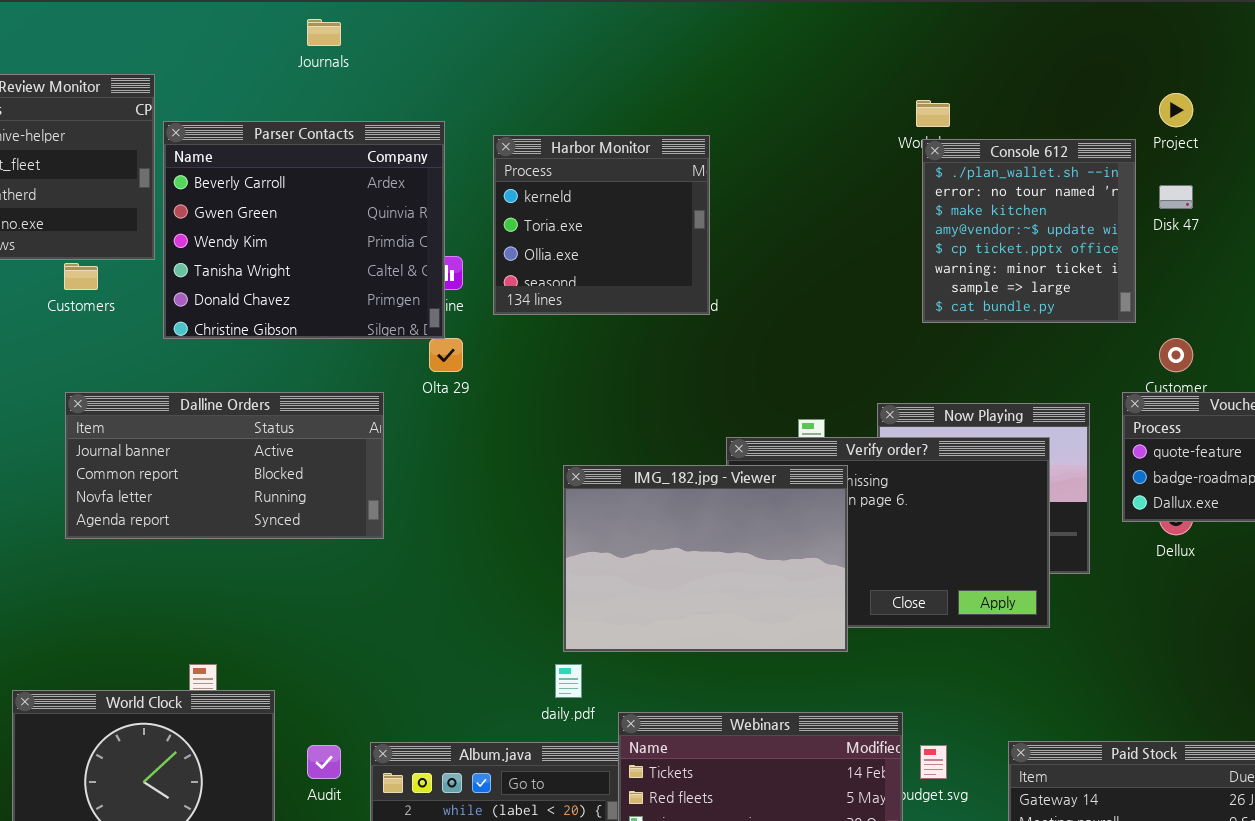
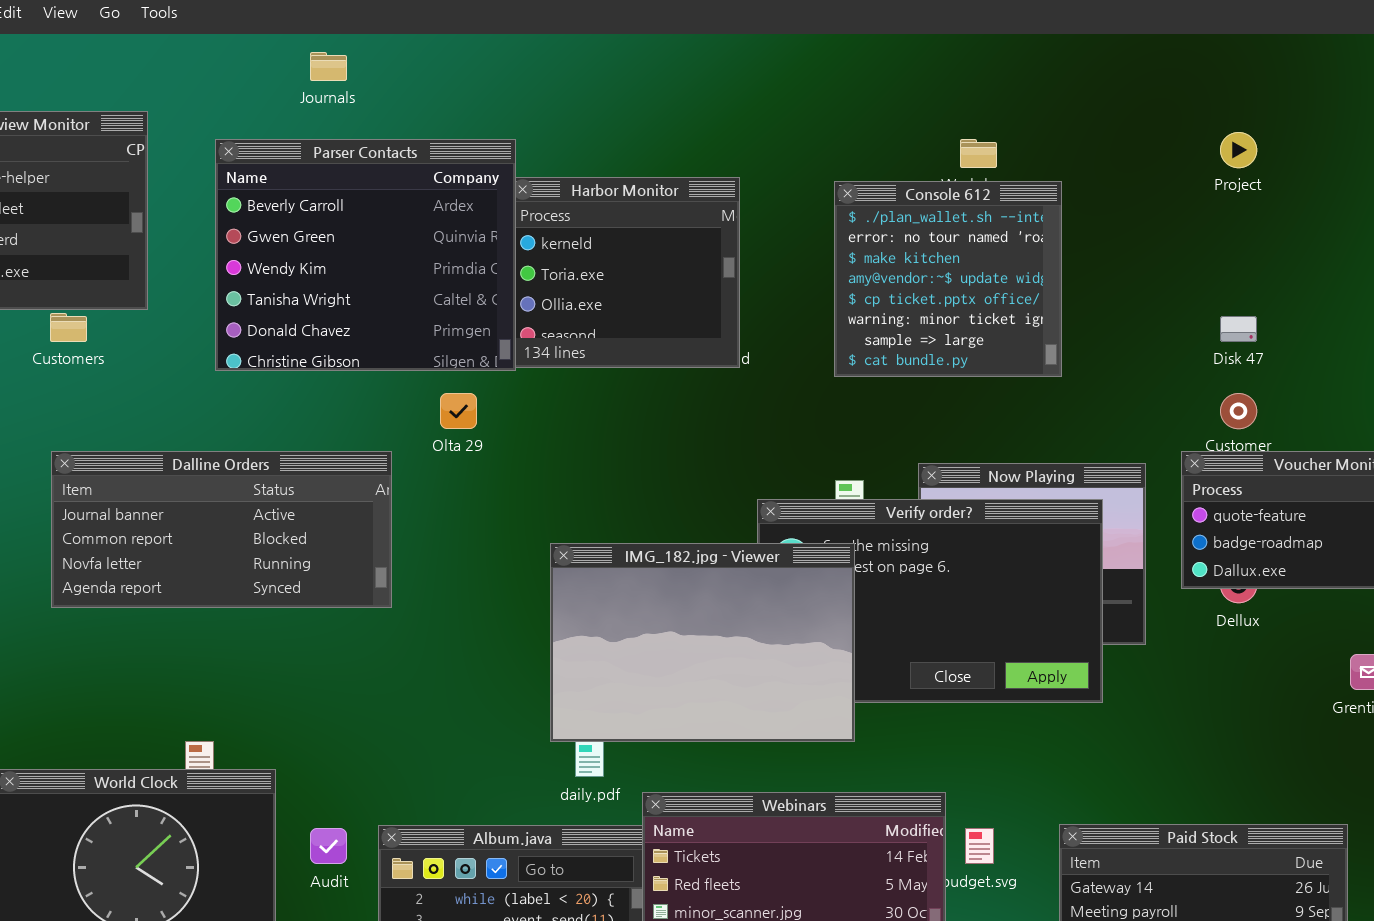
Parser Contacts: [163,121,445,339] -> [215,139,516,371], moved
Console 612: [922,139,1136,323] -> [834,181,1062,377], moved
Disk 47: [1159,185,1193,209] -> [1220,316,1257,342], moved
IMG_182.jpg - Viewer: [563,465,848,652] -> [550,543,855,742], moved

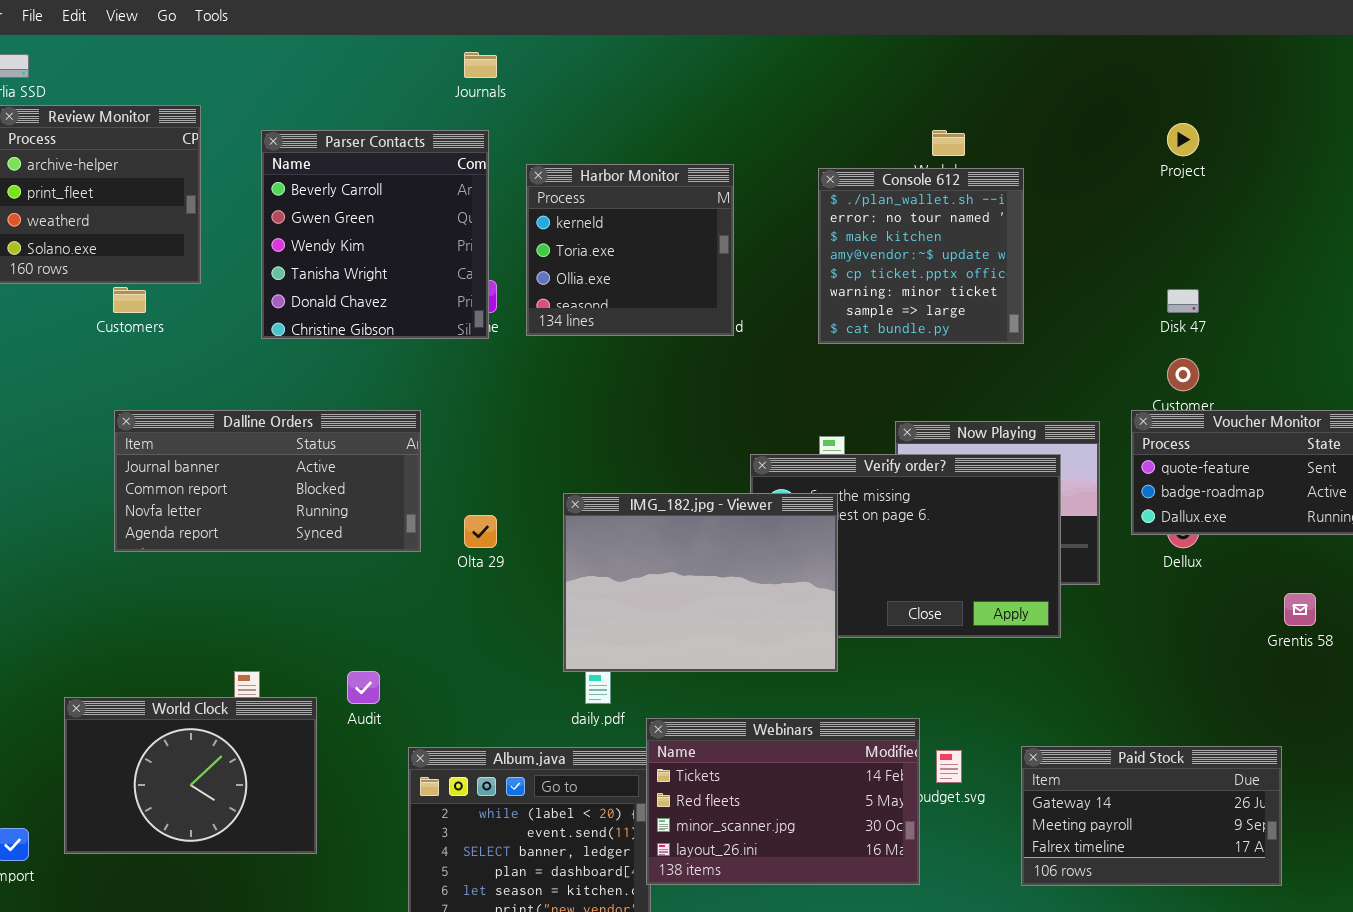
Journals: [310,52,347,81] -> [464,52,497,78], moved
Parser Contacts: [215,139,516,371] -> [261,130,489,339], resized
Olta 29: [440,393,477,429] -> [464,515,497,548], moved
Audit: [310,828,347,864] -> [347,671,380,704], moved

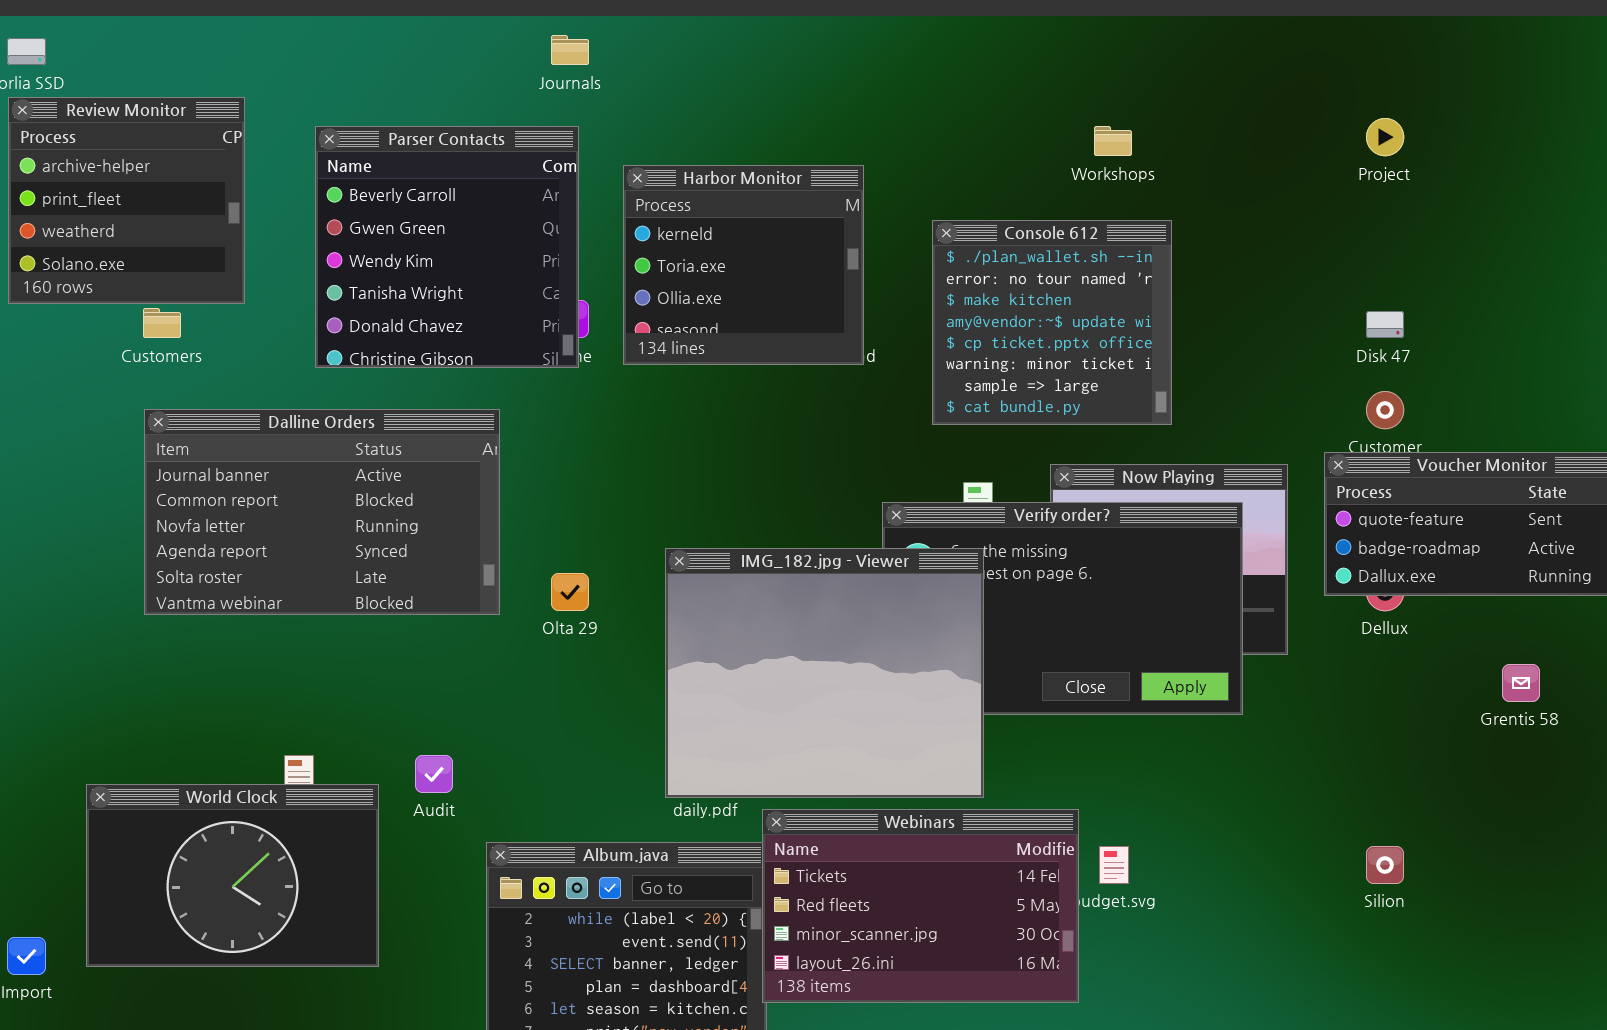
Console 612: [818,168,1024,344] -> [932,220,1172,425], moved
Dalline Orders: [114,410,421,552] -> [144,409,500,615], resized
IMG_182.jpg - Viewer: [563,493,838,672] -> [665,548,984,798], resized
Paid Stock: [1021,746,1282,886] -> none, closed

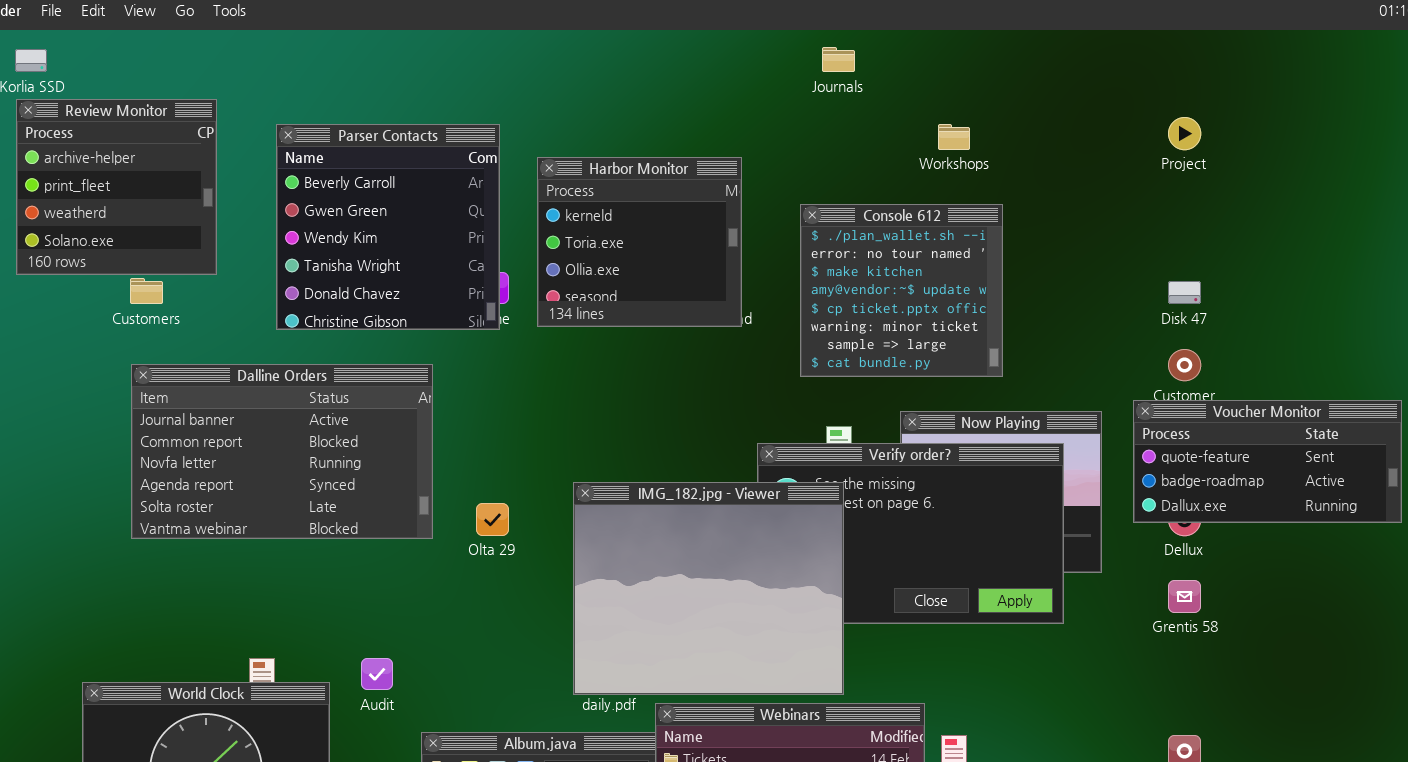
Journals: [551,35,589,65] -> [822,47,855,72], moved
Grentis 58: [1502,664,1540,702] -> [1168,580,1201,613], moved

